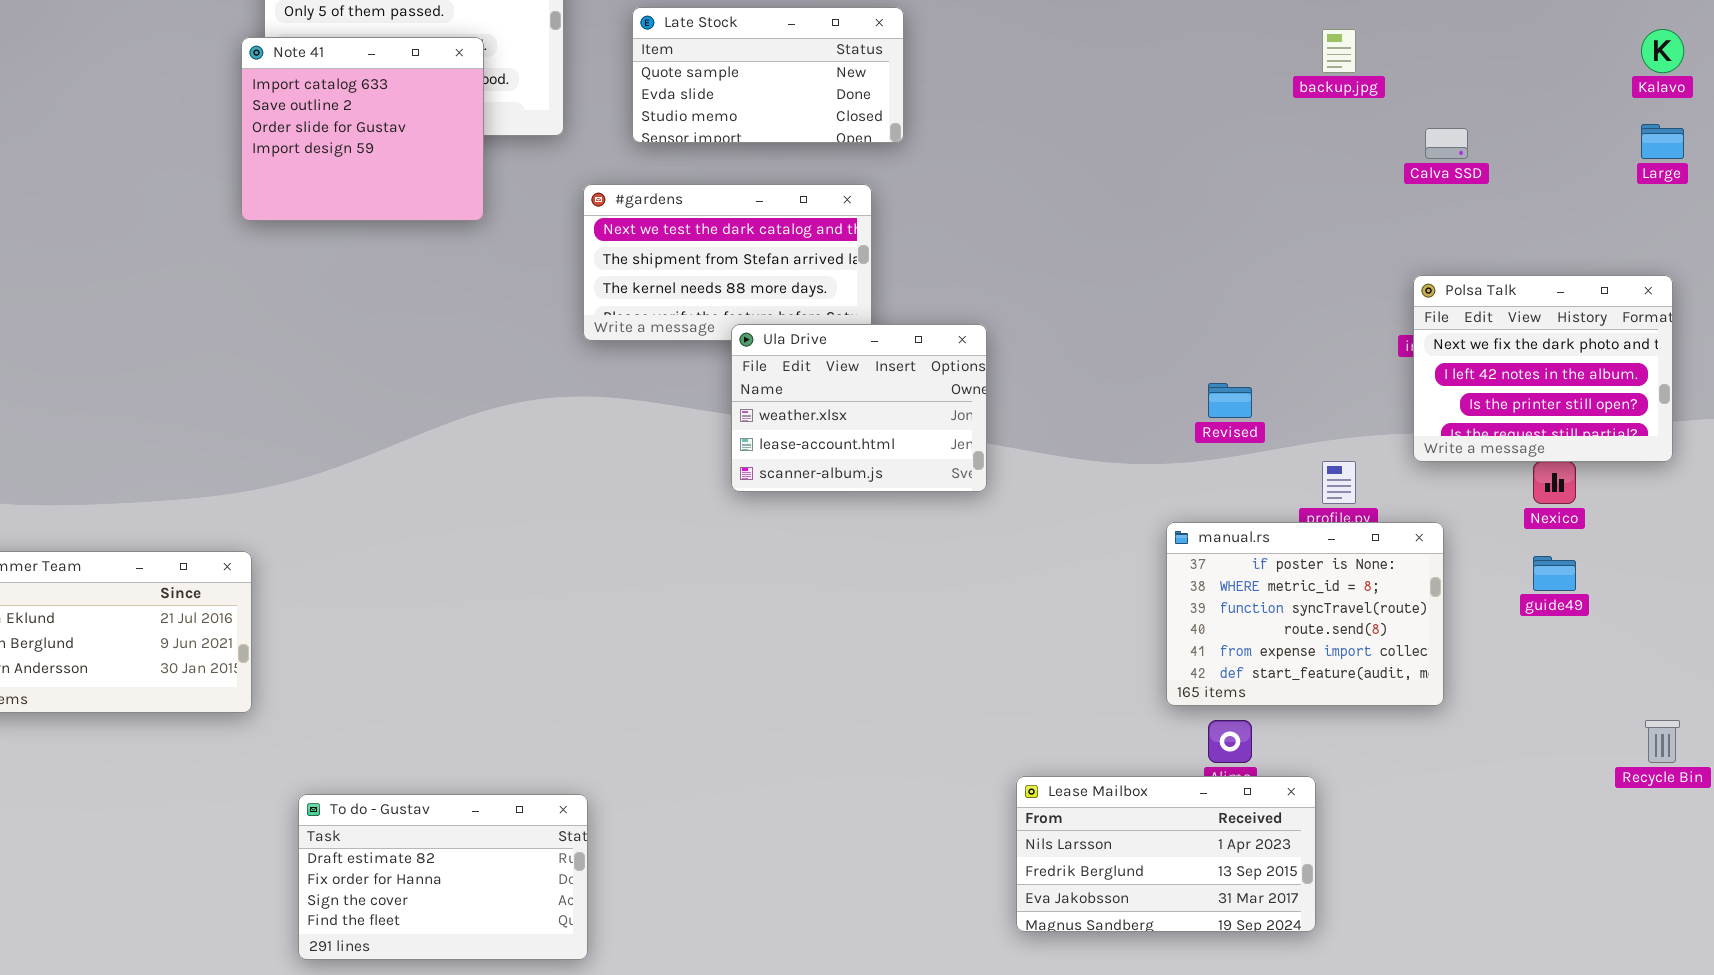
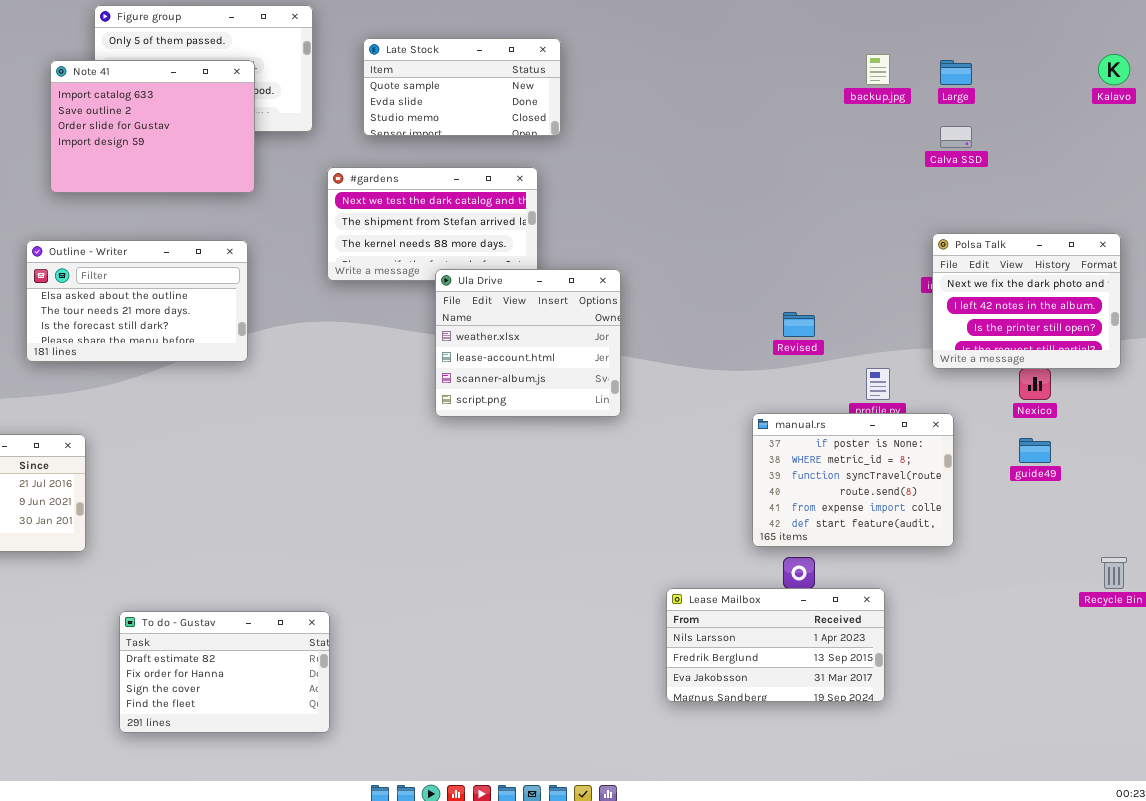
Note 41: [241,37,484,221] -> [50,60,255,193], resized
Large: [1641,124,1684,159] -> [940,60,972,85], moved
Outline - Writer: none -> [26,240,248,362], opened
Ula Drive: [731,324,987,492] -> [435,269,621,417], resized
Lease Mailbox: [1016,776,1316,932] -> [666,588,885,702], moved

